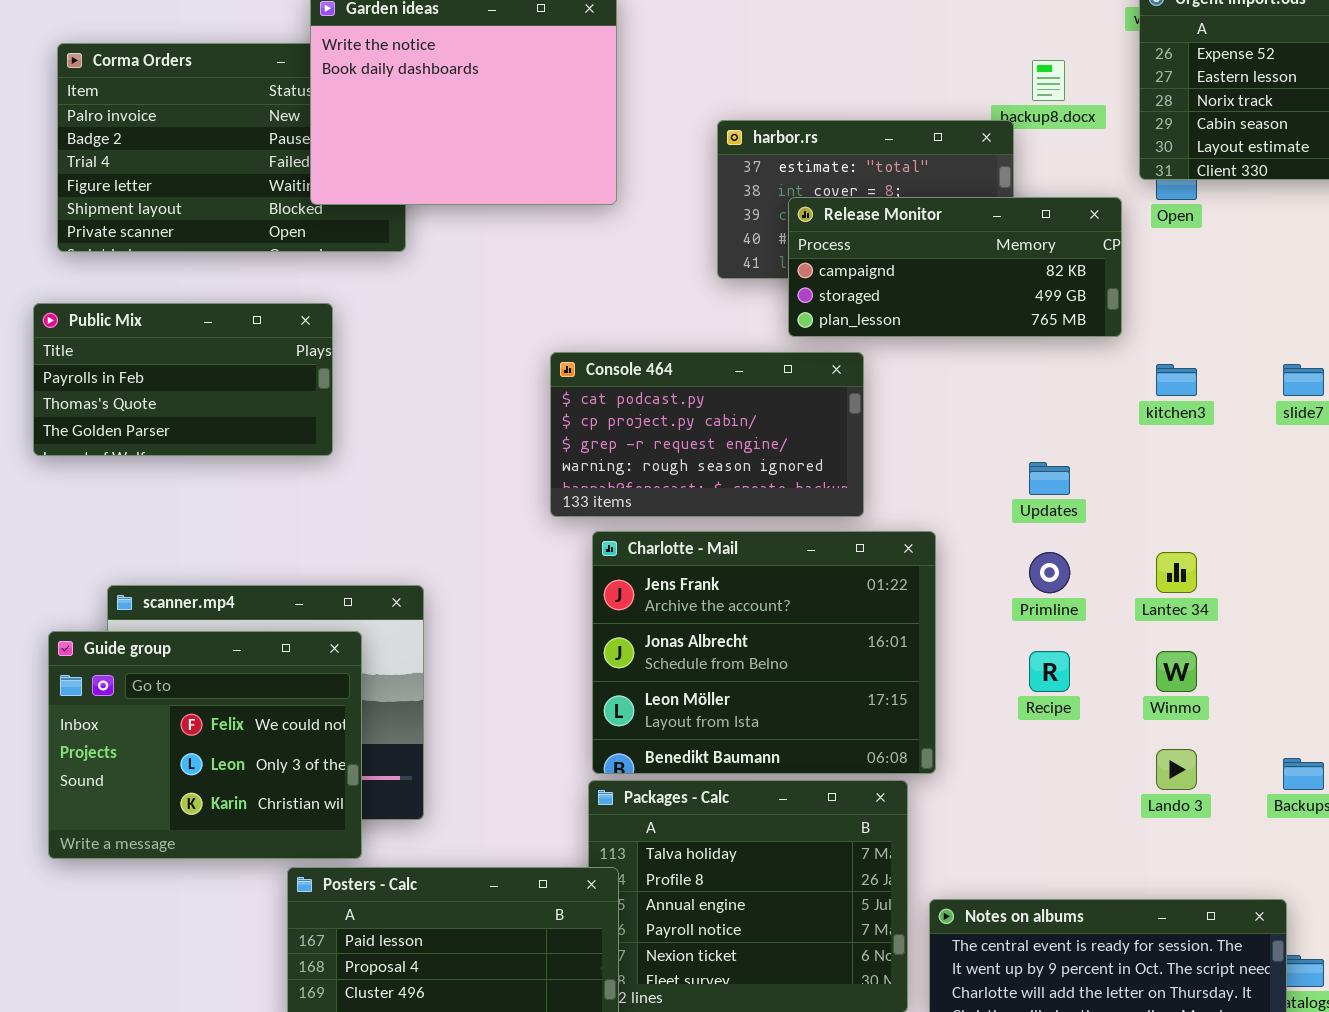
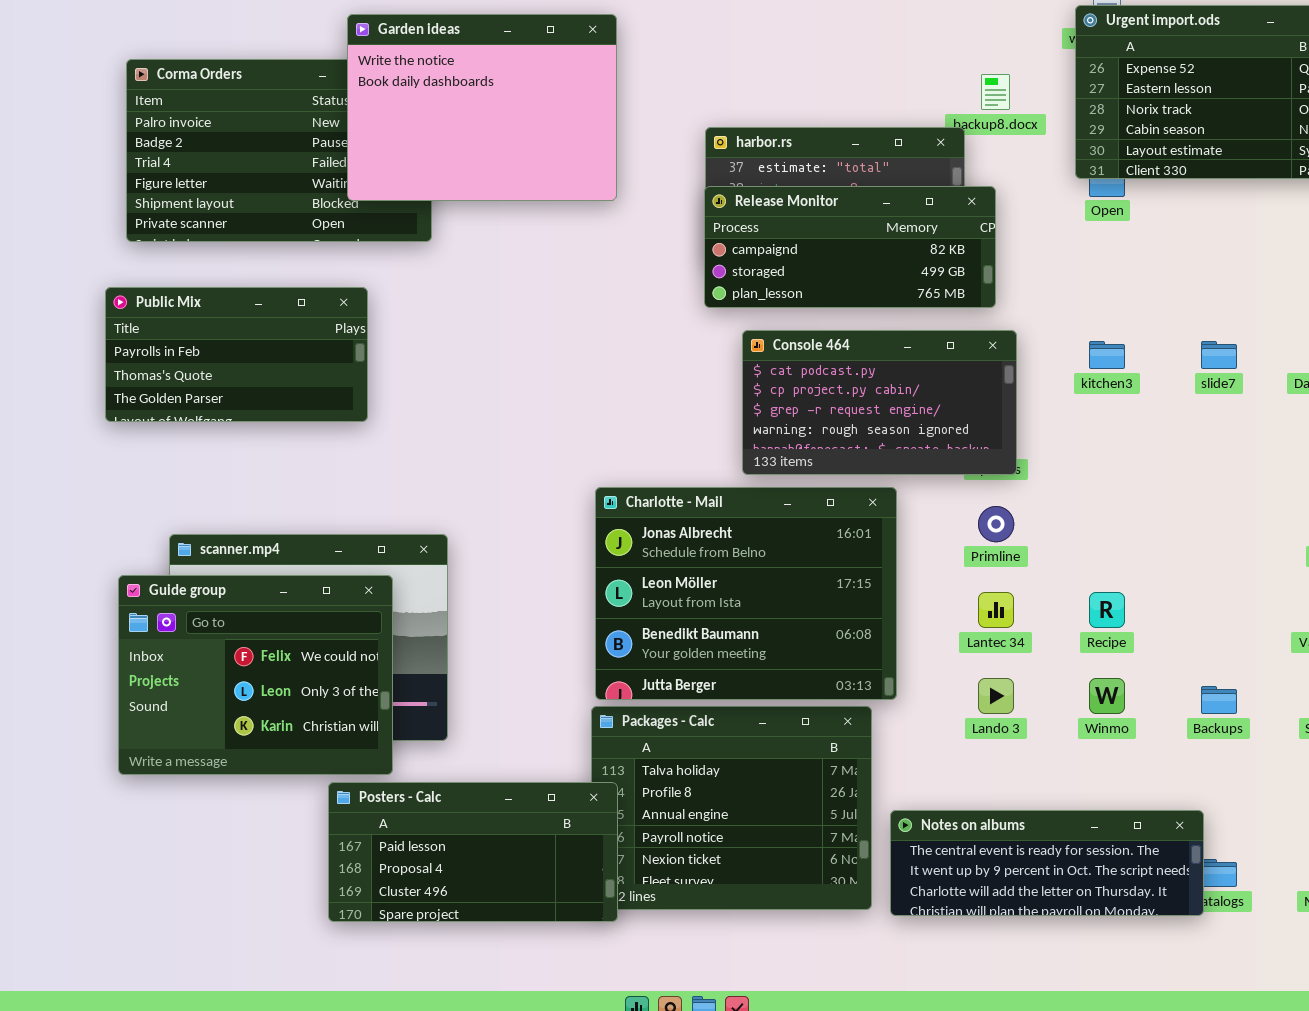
Release Monitor: [788,197,1122,337] -> [704,186,996,308], moved
Console 464: [550,352,864,517] -> [742,330,1017,475], moved
Charlotte - Mail: [592,531,936,774] -> [595,487,897,700], scrolled down 1 row
Lantec 34: [1156,552,1197,593] -> [978,592,1014,628], moved
Recipe: [1029,651,1070,692] -> [1089,592,1125,628], moved
Winmo: [1156,651,1197,692] -> [1089,678,1125,714], moved
Lando 3: [1156,749,1197,790] -> [978,678,1014,714], moved

